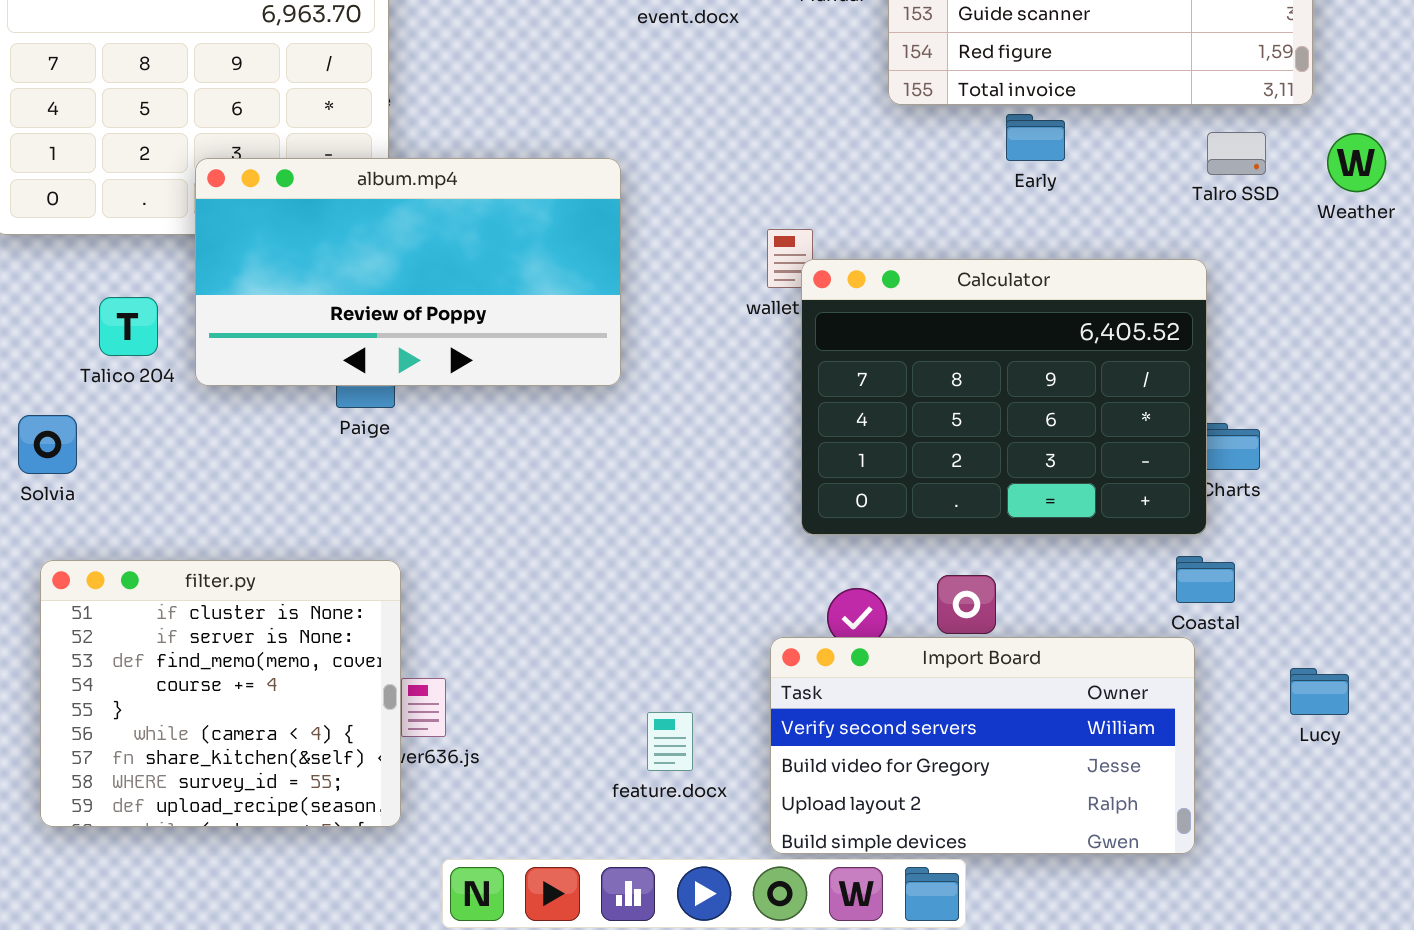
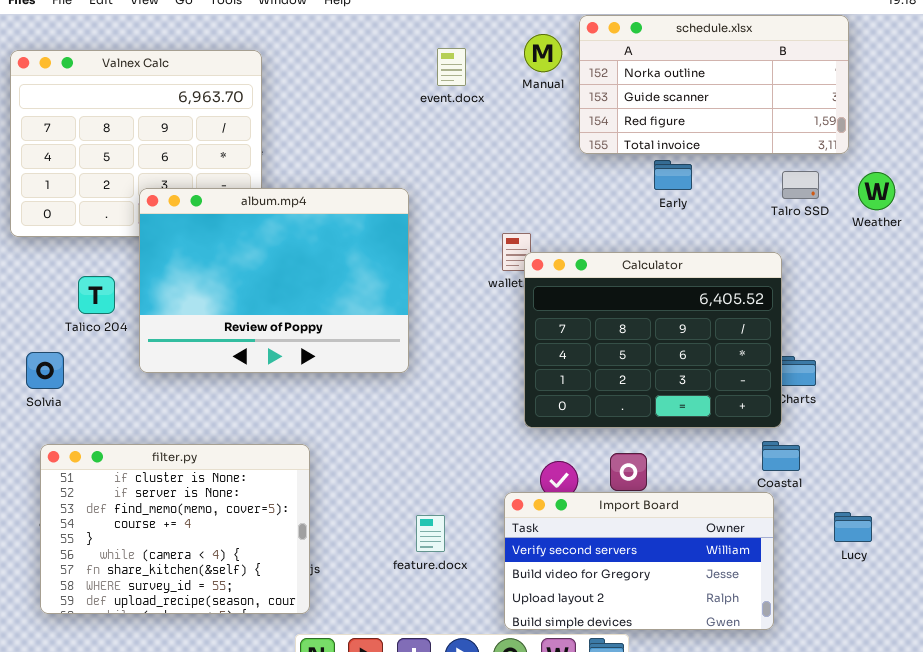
album.mp4: [195,158,621,386] -> [139,188,409,373], resized
filter.py: [40,560,401,827] -> [40,444,310,614], resized
feature.docx: [647,712,693,771] -> [416,515,445,552], moved

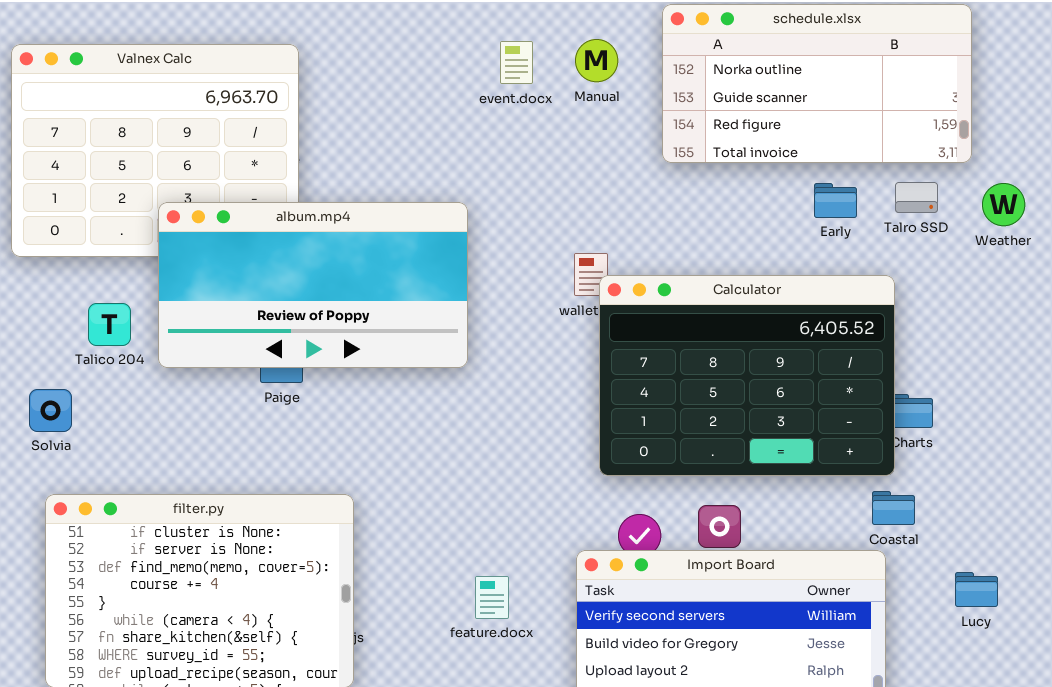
Manual: [524,34,562,72] -> [575,39,618,82], moved
Early: [654,160,692,190] -> [814,183,857,218], moved
album.mp4: [139,188,409,373] -> [158,202,468,368], resized

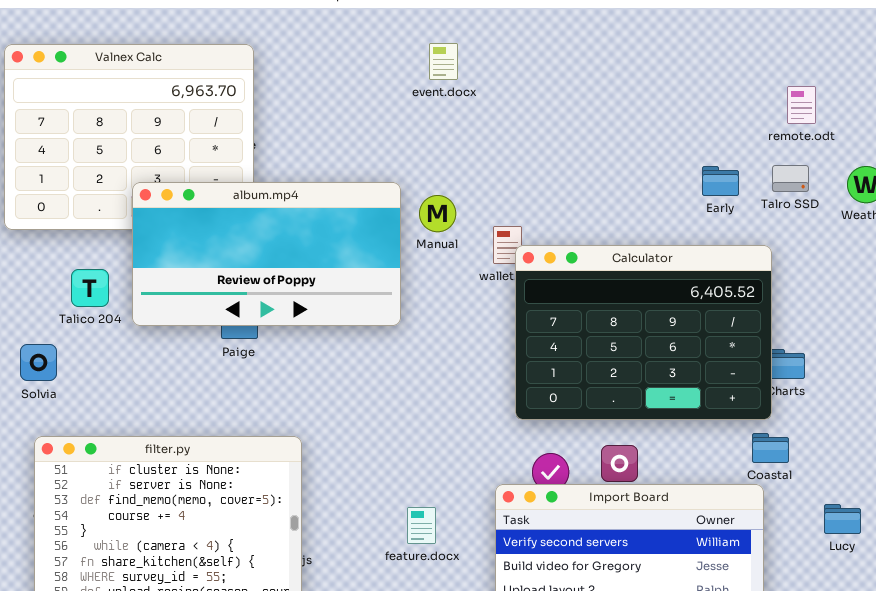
schedule.xlsx: [662,4,972,163] -> none, closed
Manual: [575,39,618,82] -> [419,195,456,232], moved

